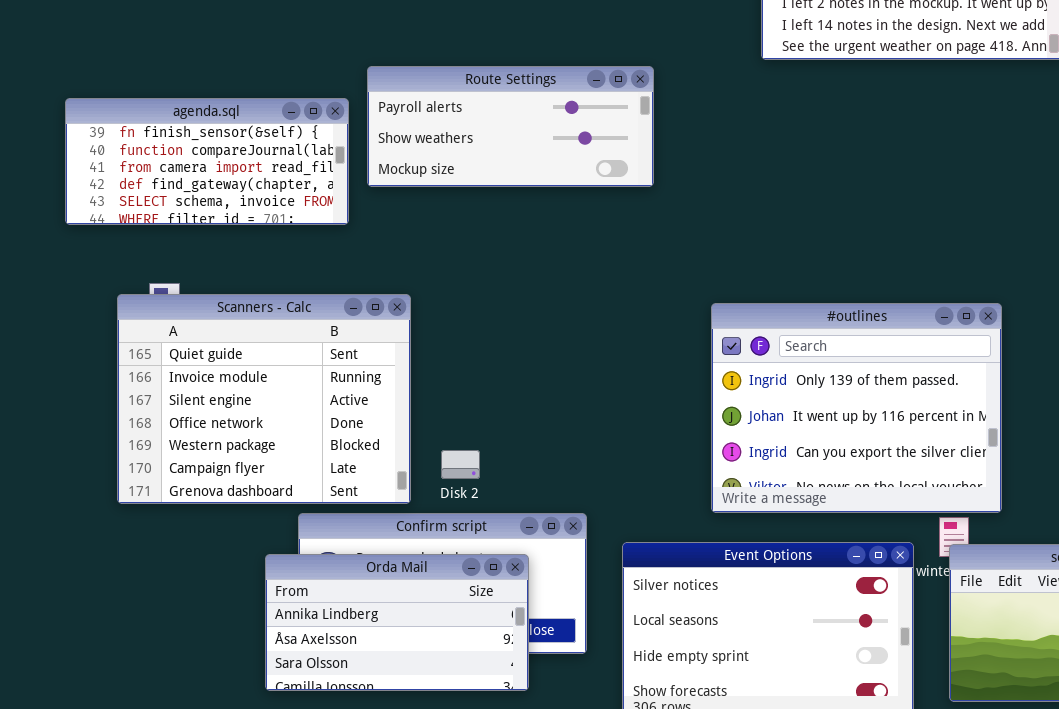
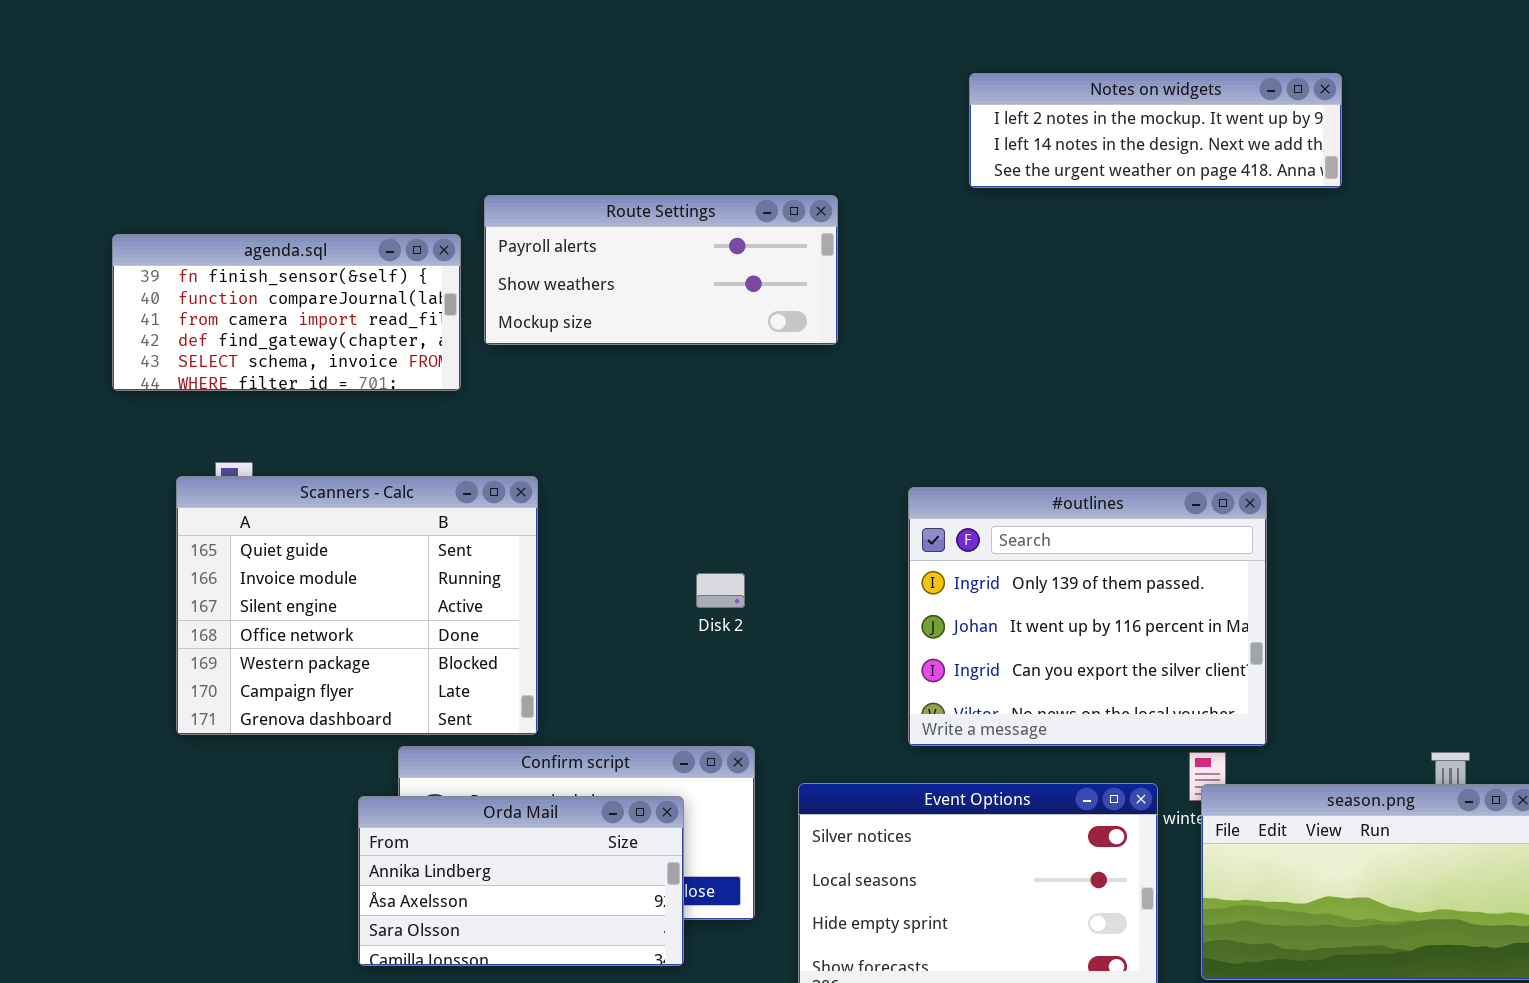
Disk 2: [441,450,480,479] -> [696,573,745,608], moved

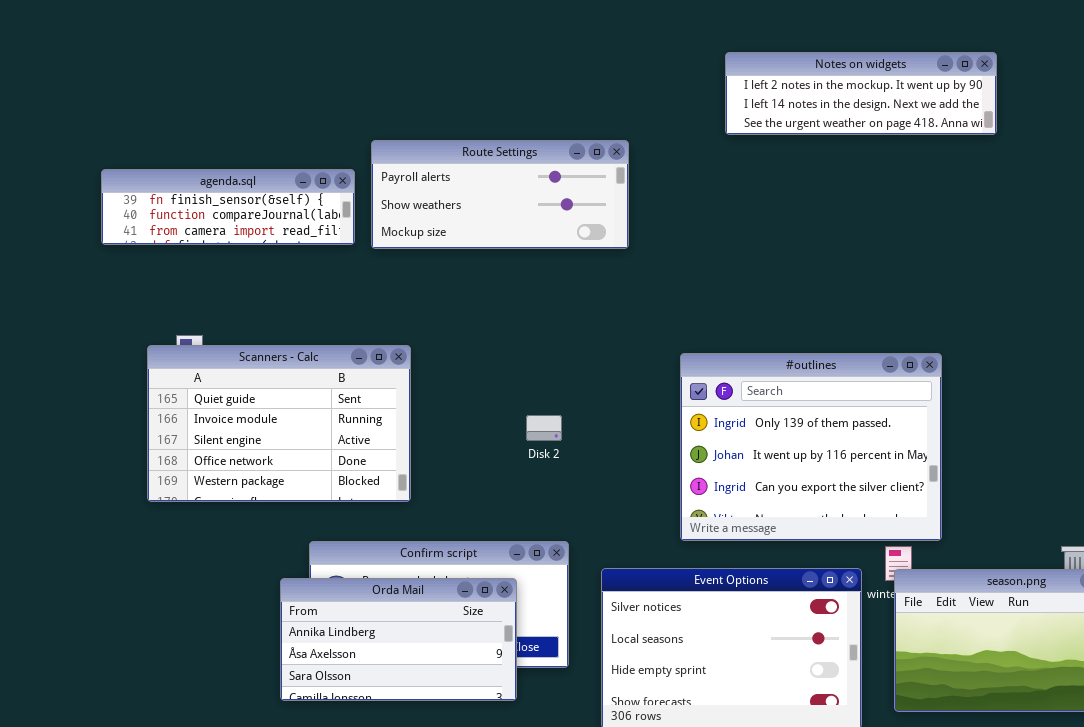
agenda.sql: [112,234,461,391] -> [101,169,355,245], resized
Scanners - Calc: [176,476,538,735] -> [147,345,411,502], resized

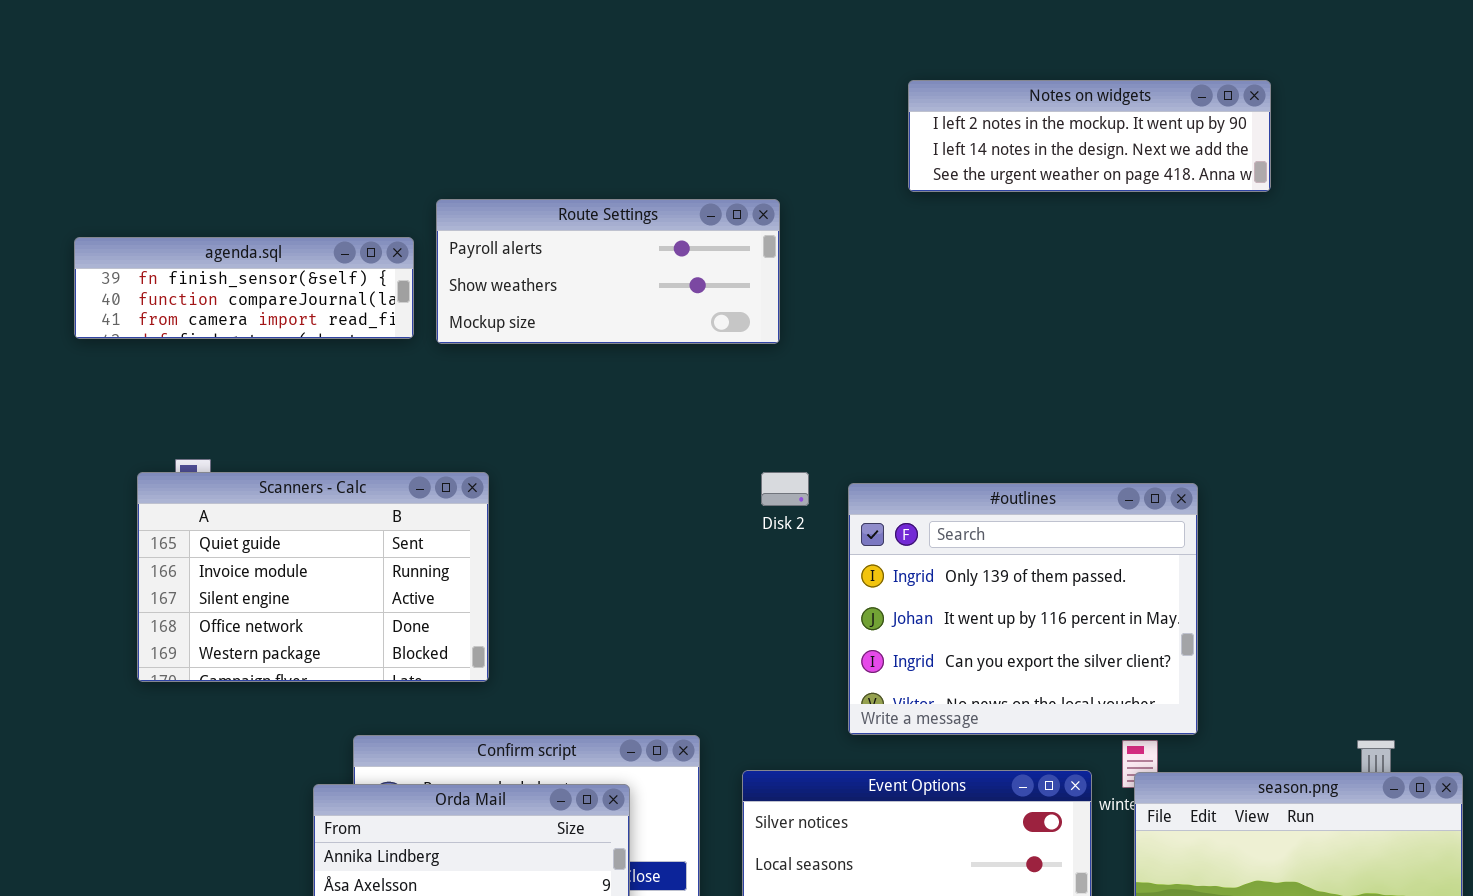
Disk 2: [526,415,562,441] -> [761,472,809,506], moved

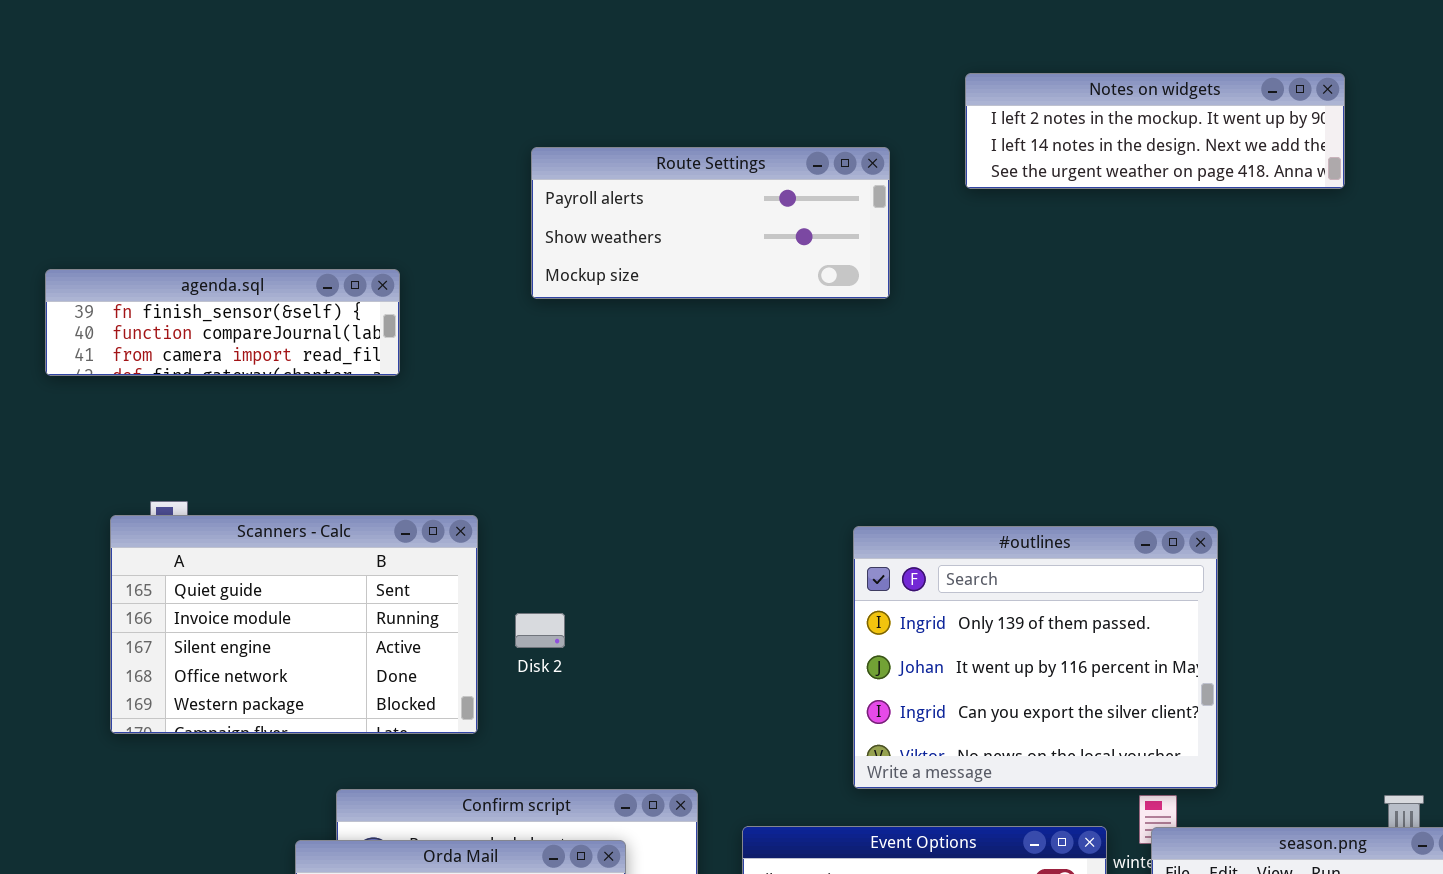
Notes on widgets: [908,80,1271,192] -> [965,73,1345,189], moved
Route Settings: [436,199,780,344] -> [531,147,890,299], moved
Disk 2: [761,472,809,506] -> [515,613,565,648], moved

